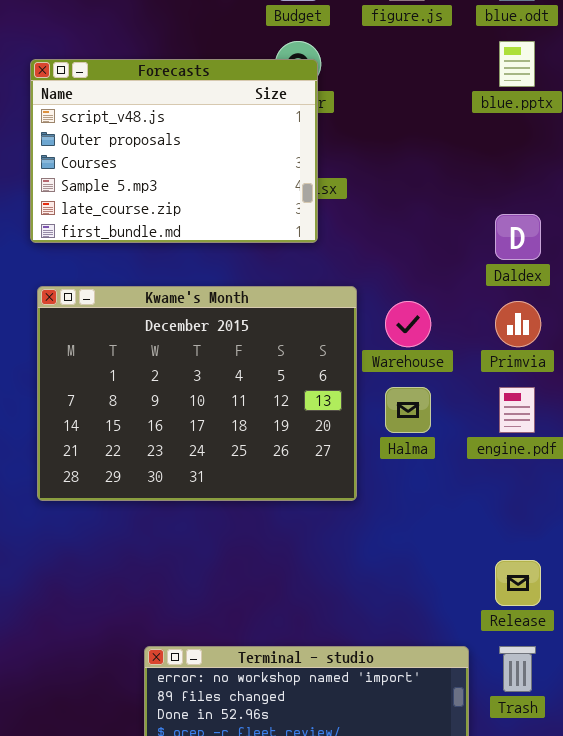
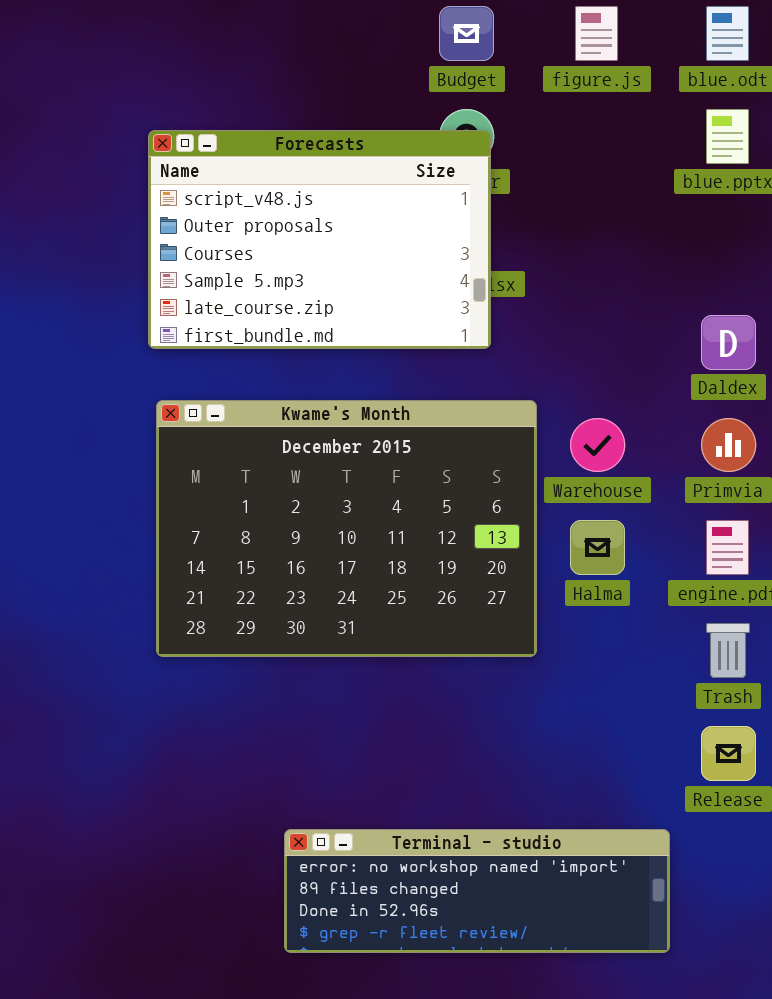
Trash: [499,646,536,692] -> [706,623,750,678], moved

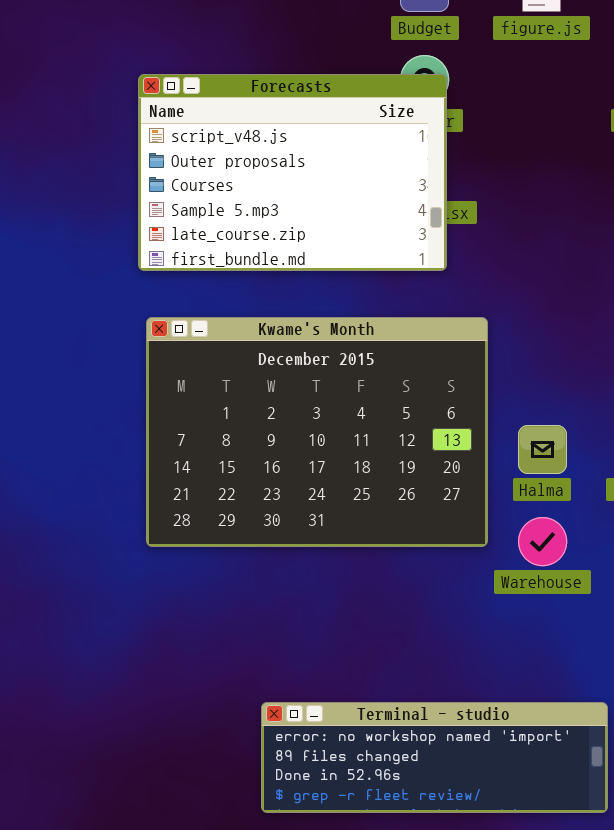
Warehouse: [570,418,625,472] -> [518,517,567,566], moved

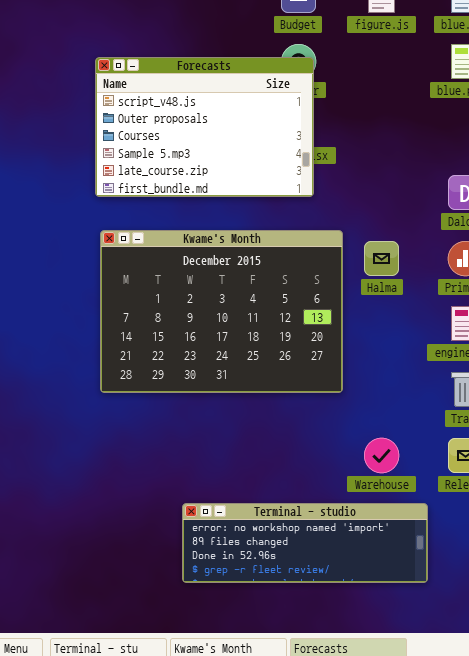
Halma: [518,425,567,474] -> [364,241,399,276], moved
Warehouse: [518,517,567,566] -> [364,438,399,473], moved

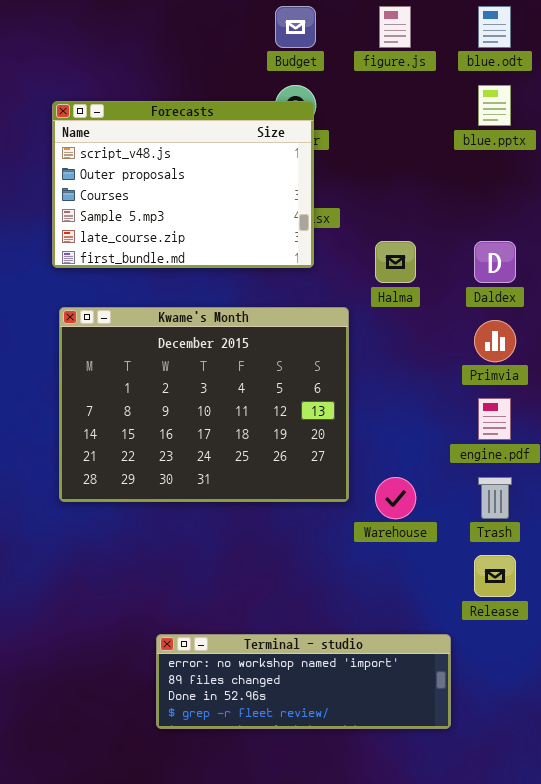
Halma: [364,241,399,276] -> [375,241,416,283], moved
Warehouse: [364,438,399,473] -> [375,477,416,519], moved

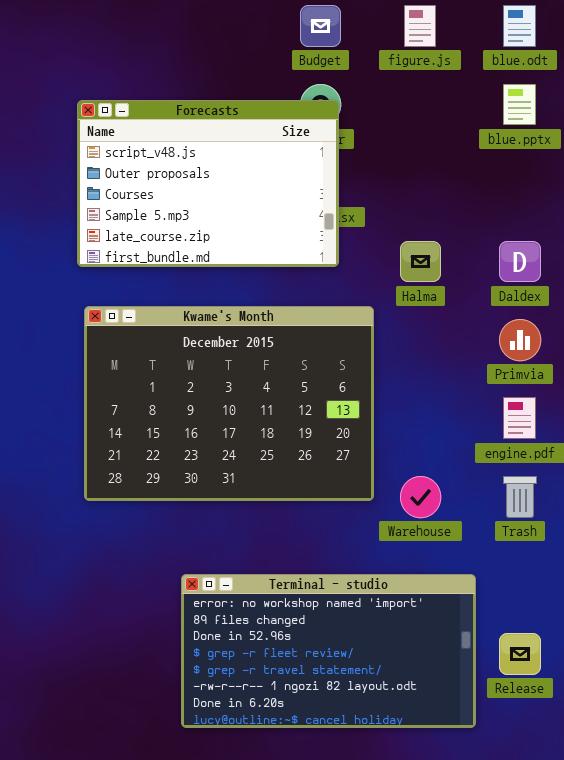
Release: [474,555,516,597] -> [499,633,541,675], moved
Terminal - studio: [156,634,451,729] -> [181,574,476,728], resized

